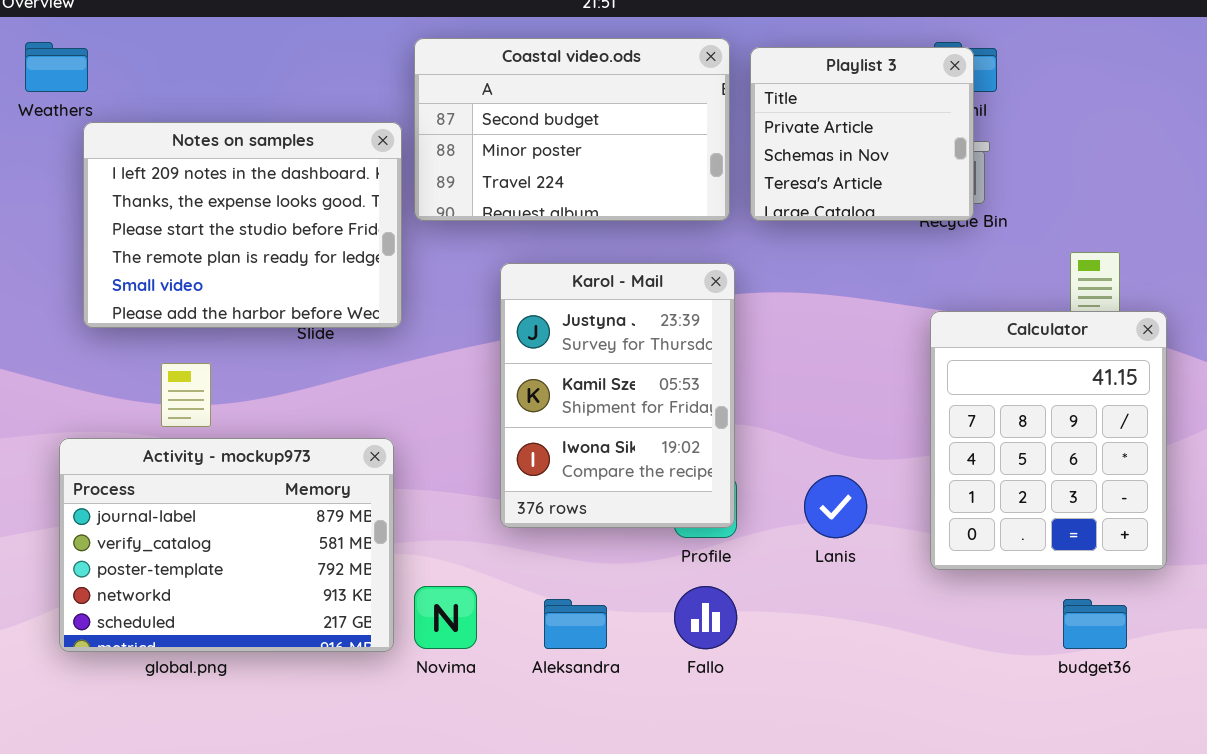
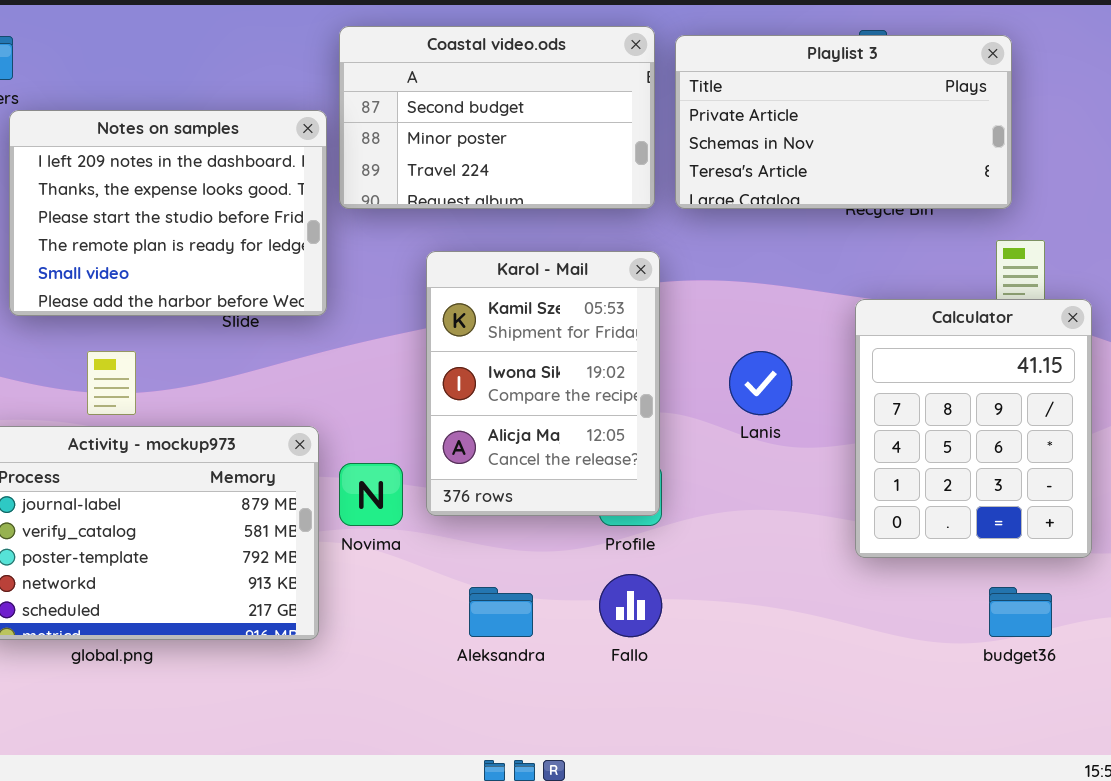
Playlist 3: [750,47,974,221] -> [675,35,1012,209], resized
Karol - Mail: [500,263,735,528] -> [426,251,660,516], scrolled down 1 row
Lanis: [804,475,867,538] -> [729,351,792,415], moved
Novima: [414,586,477,649] -> [339,463,403,526], moved

